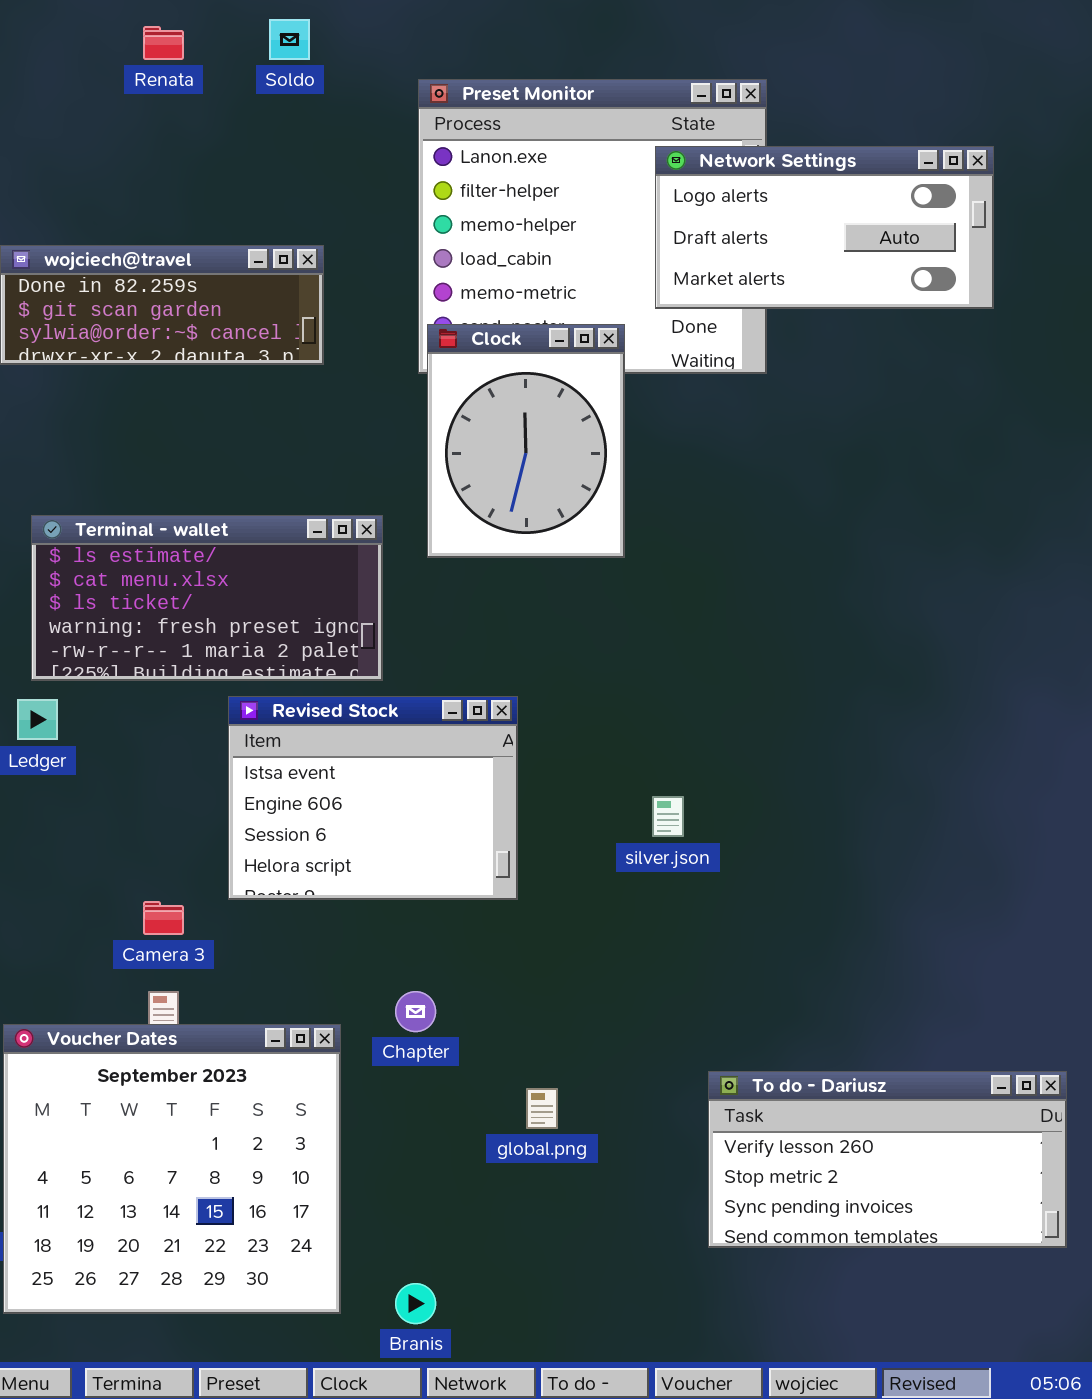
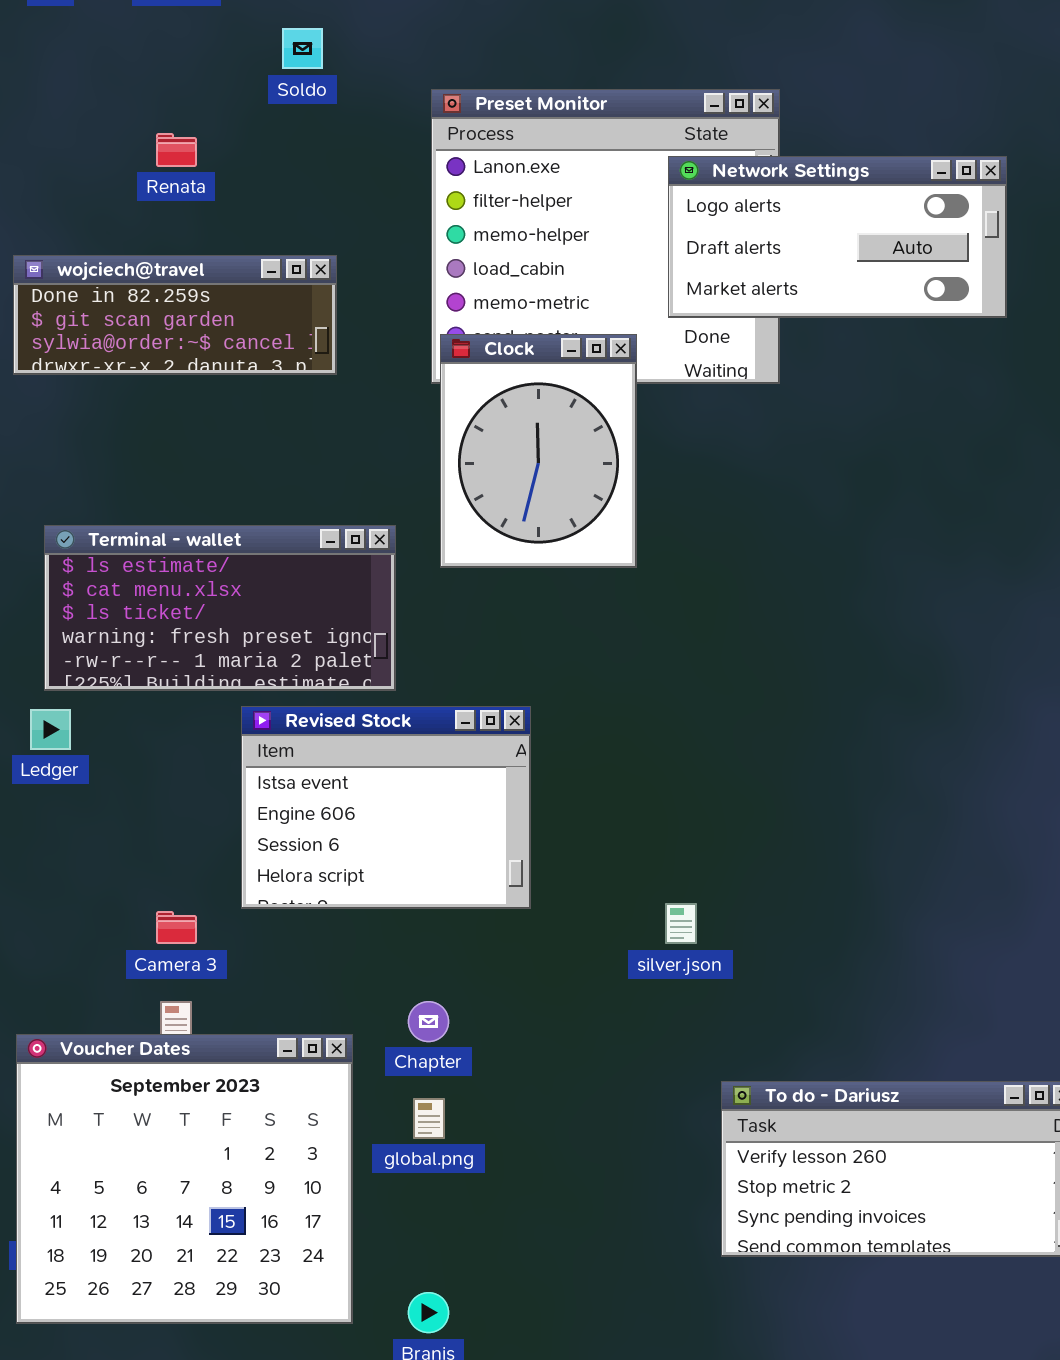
Renata: [143,26,184,60] -> [156,133,197,167], moved
silver.json: [652,796,684,837] -> [665,903,697,944], moved
global.png: [526,1088,558,1129] -> [413,1098,445,1139], moved

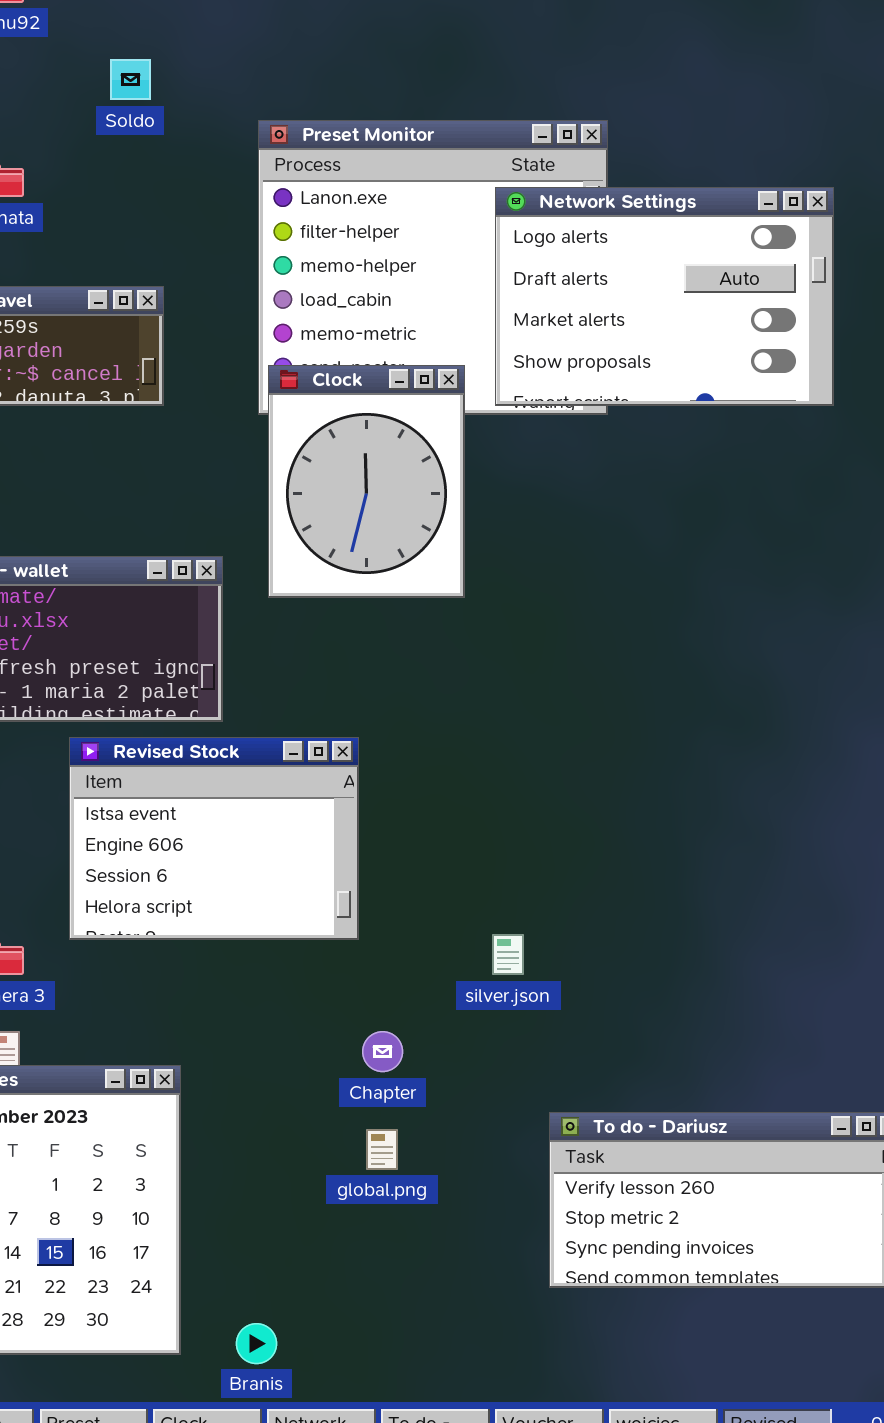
Network Settings: [668,156,1007,318] -> [495,187,834,406], resized
Chapter: [408,1001,449,1042] -> [362,1031,403,1072], moved
global.png: [413,1098,445,1139] -> [366,1129,398,1170], moved

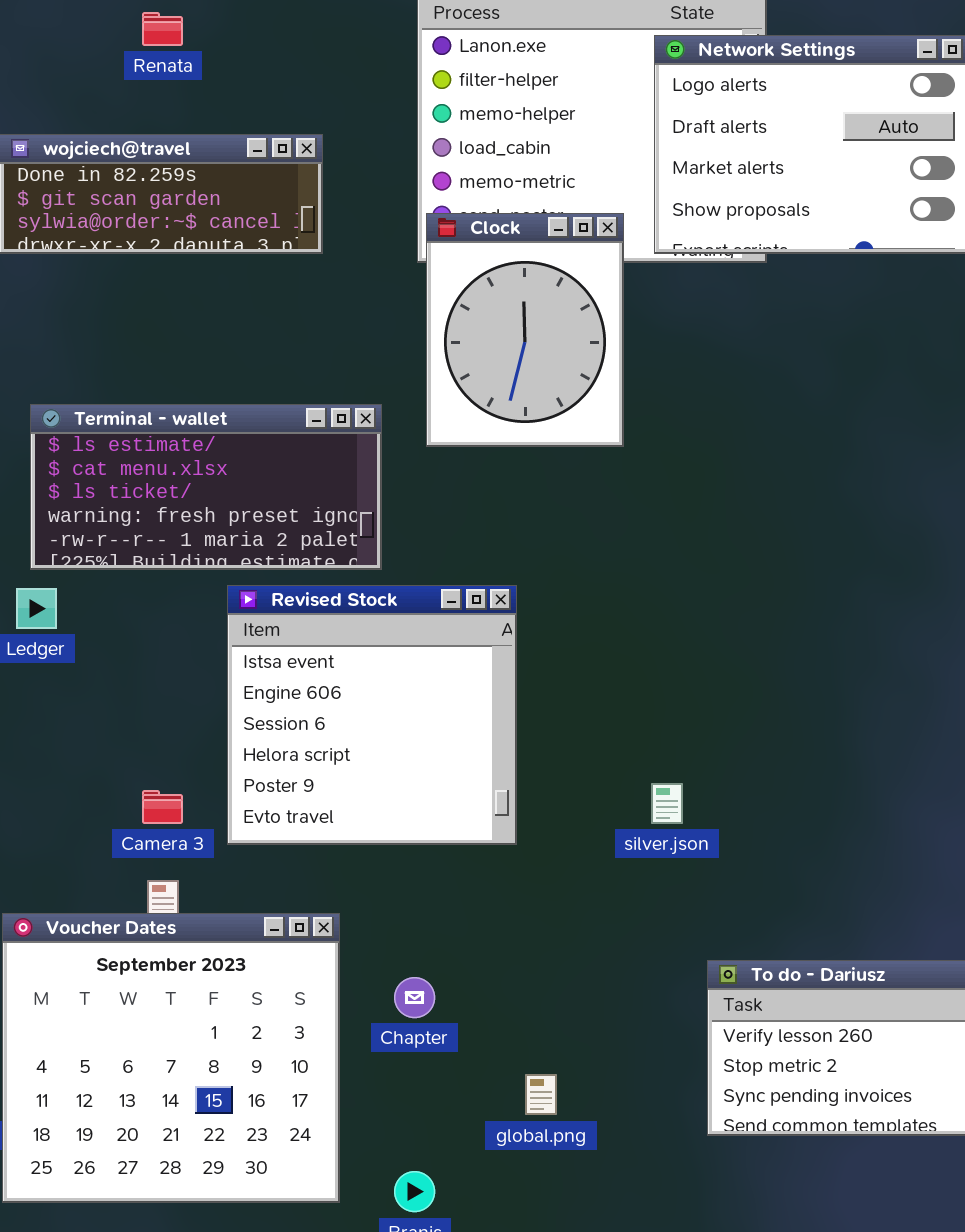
Revised Stock: [69,737,359,940] -> [227,585,517,845], resized
Chapter: [362,1031,403,1072] -> [394,977,435,1018], moved
global.png: [366,1129,398,1170] -> [525,1074,557,1115], moved

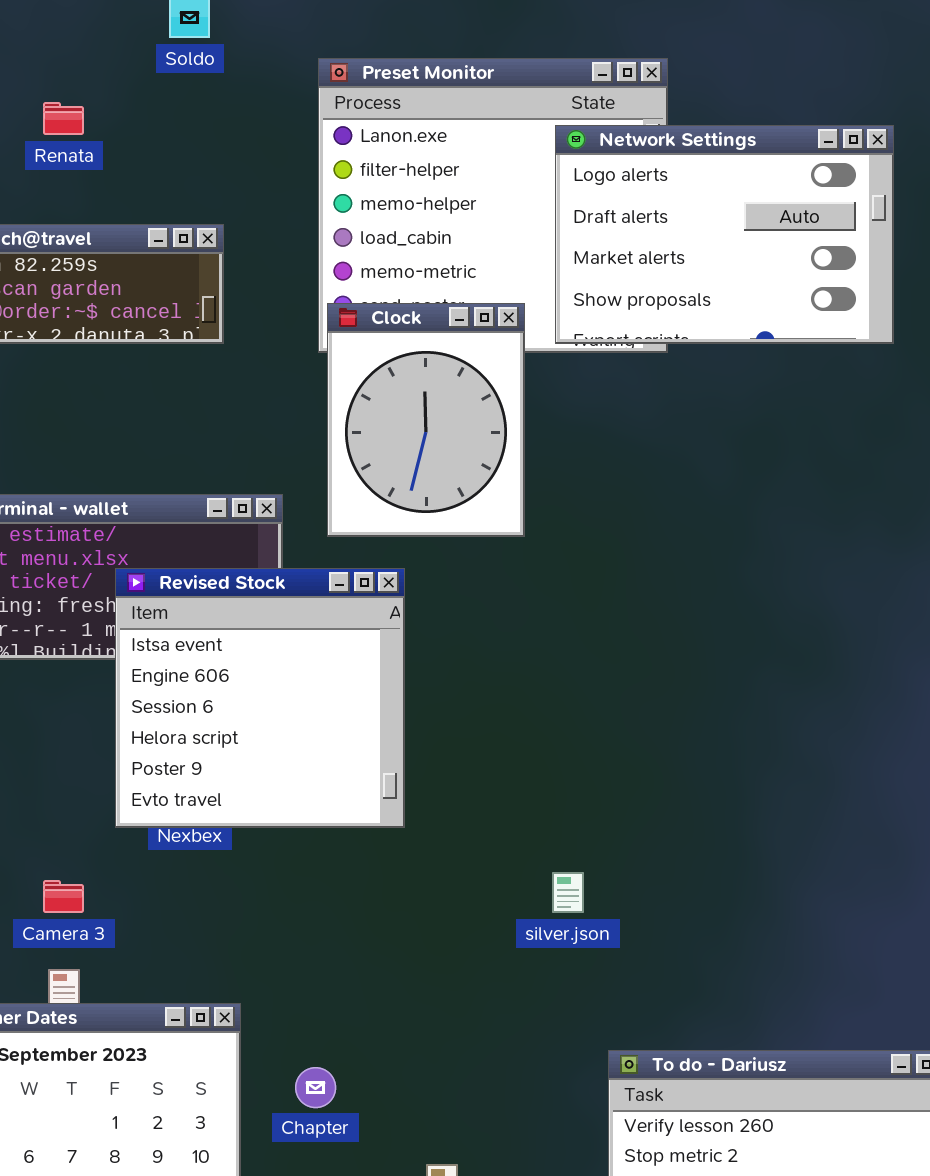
Revised Stock: [227,585,517,845] -> [115,568,405,828], moved

